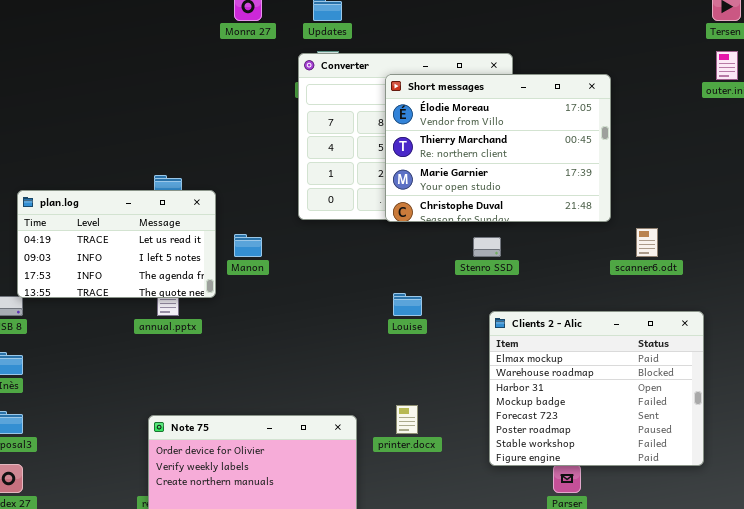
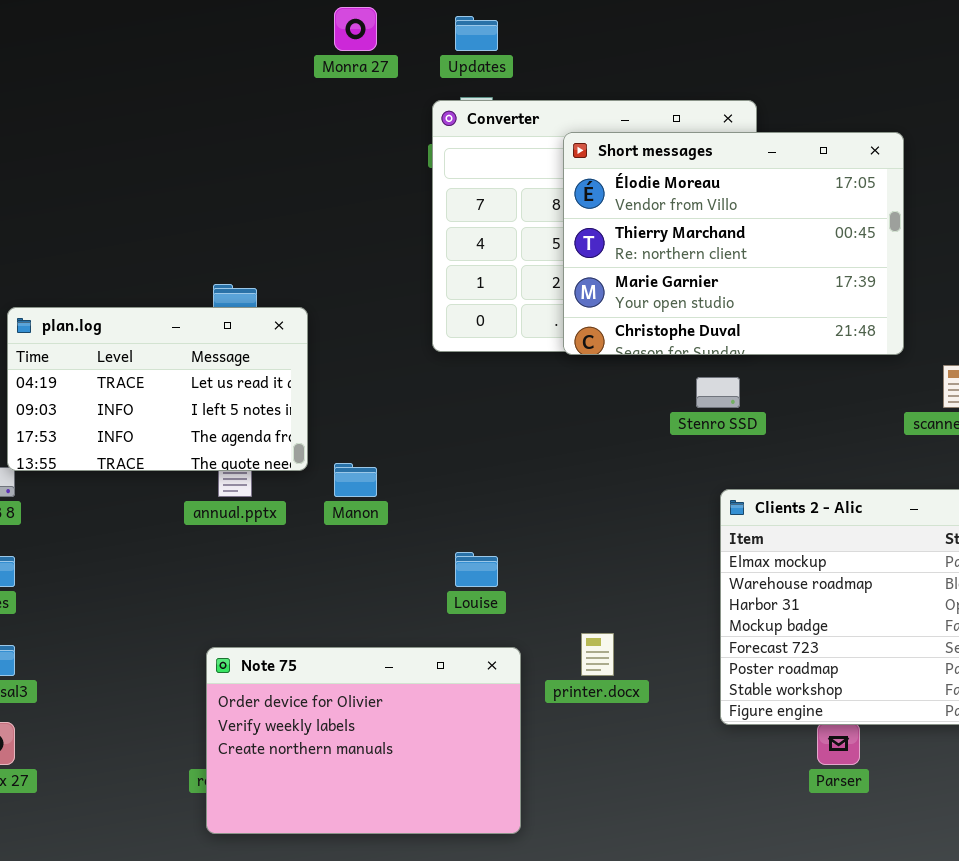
Manon: [234,234,262,257] -> [334,463,377,497], moved
Louise: [393,293,422,316] -> [455,552,498,587], moved

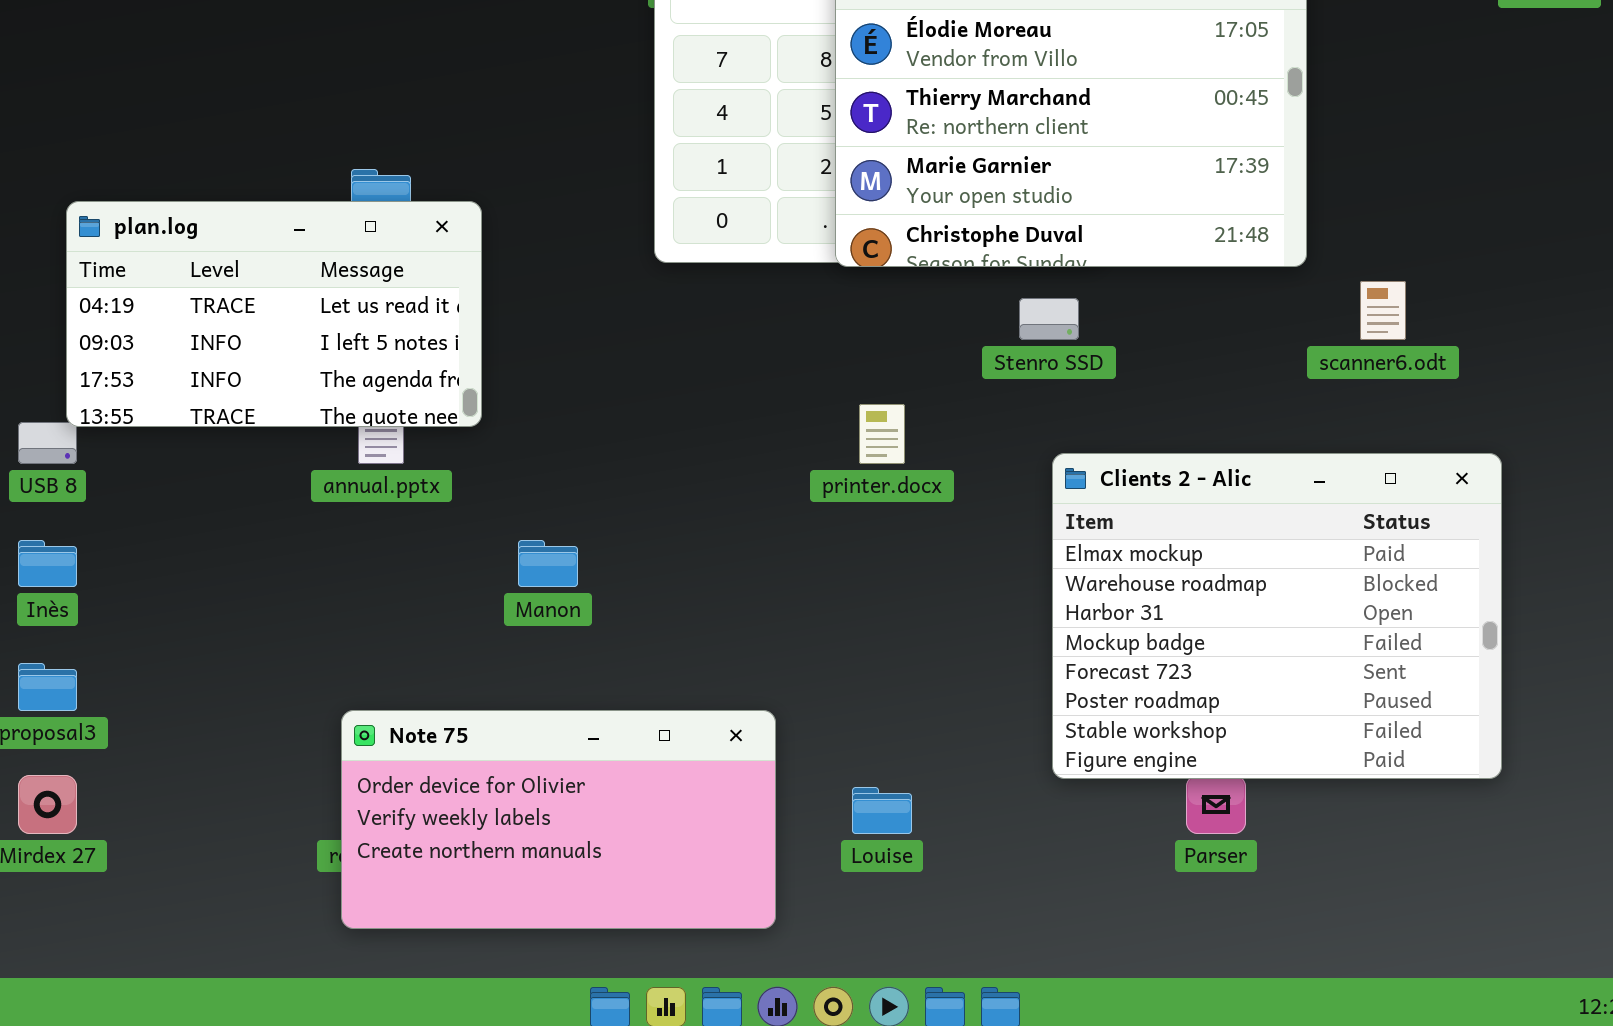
Manon: [334,463,377,497] -> [518,540,578,587], moved
Louise: [455,552,498,587] -> [852,787,912,834], moved
printer.docx: [581,633,614,676] -> [859,404,905,464], moved
Note 75: [206,647,521,834] -> [341,710,776,929], resized

